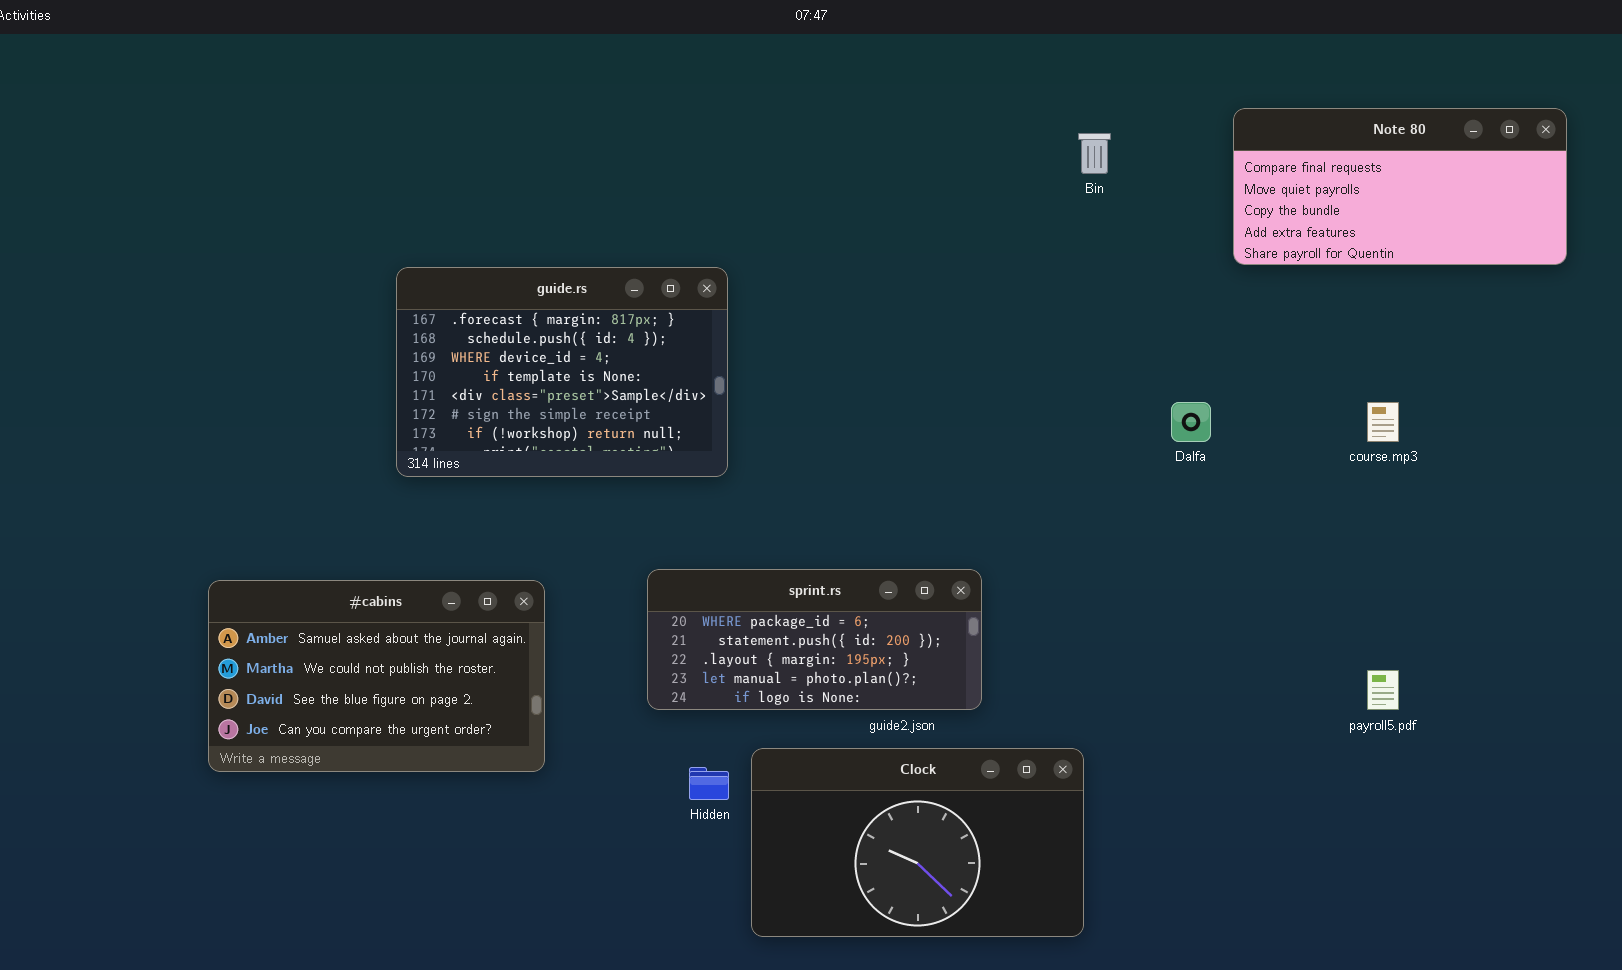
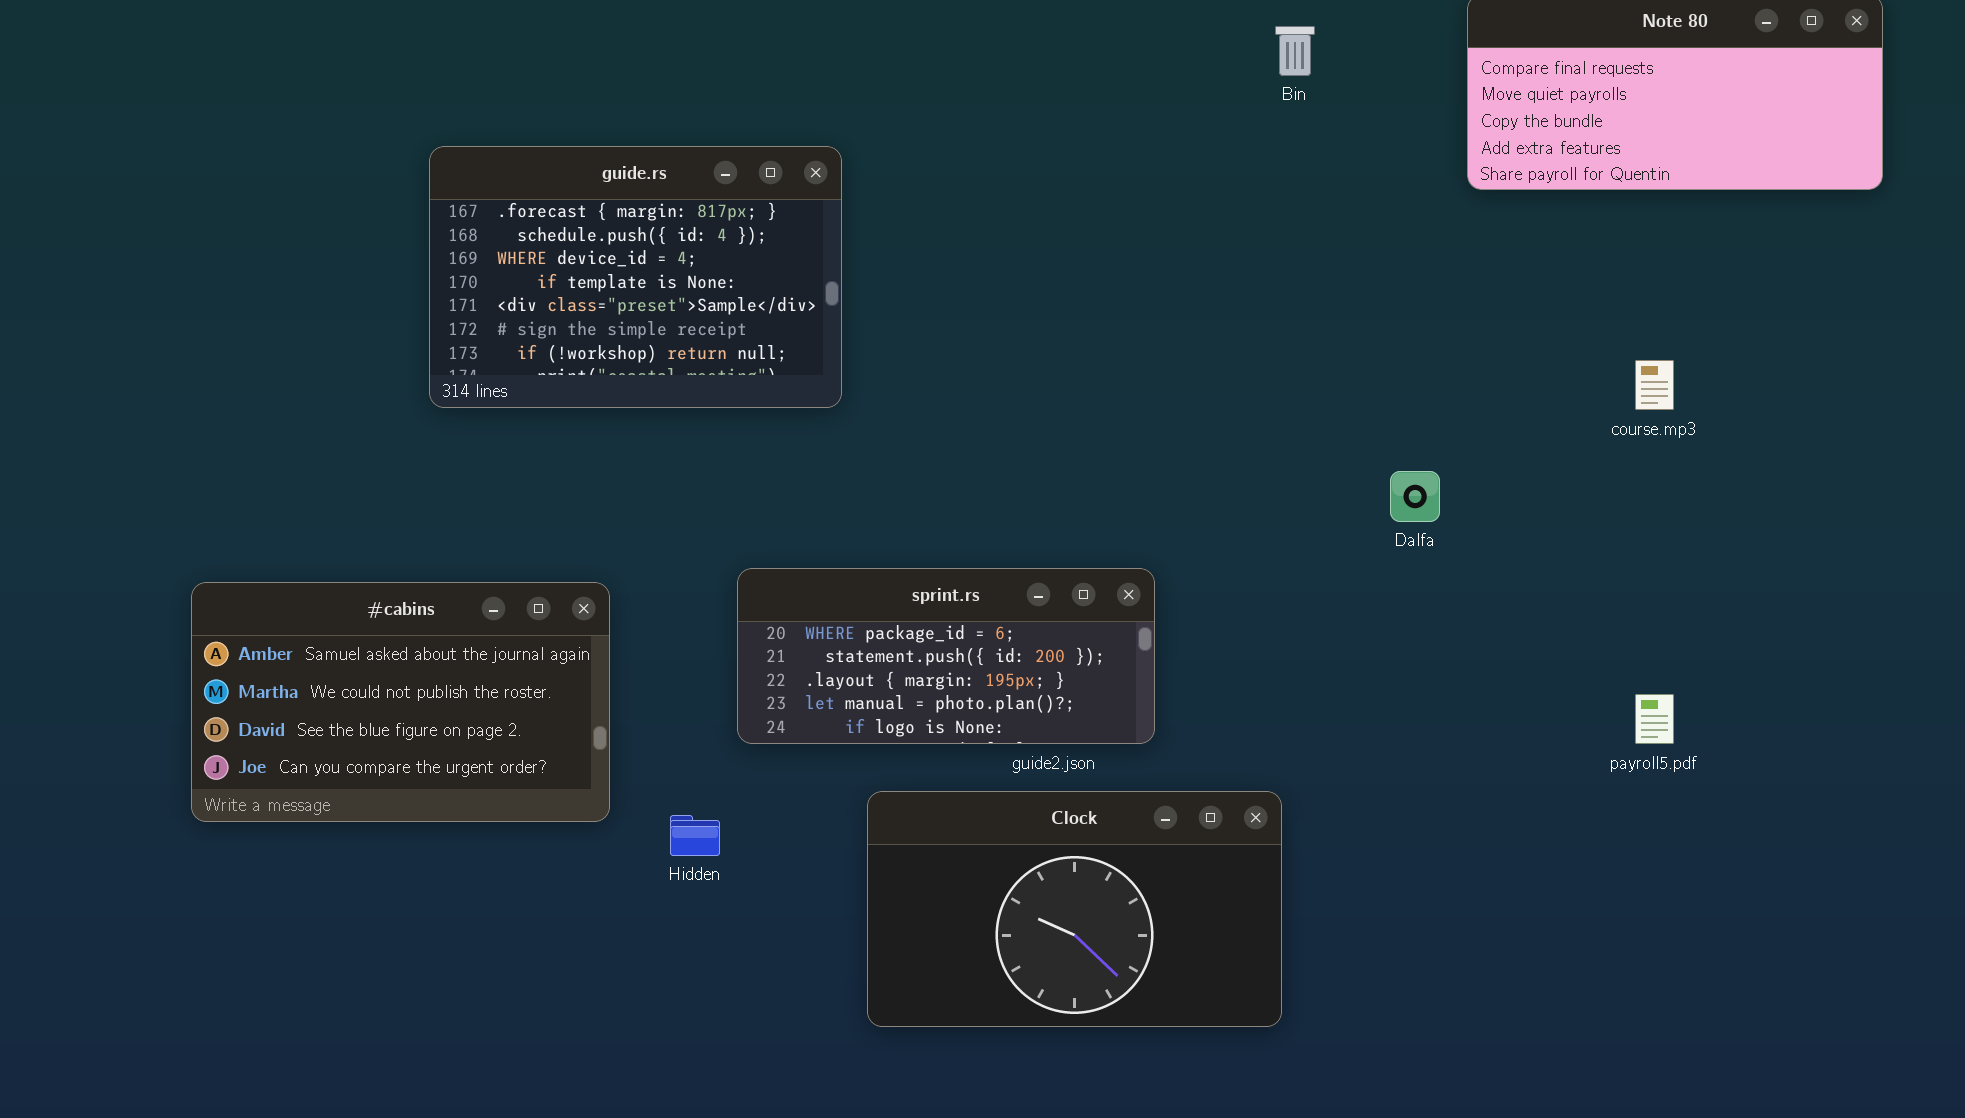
guide.rs: [396,267,728,477] -> [429,146,842,408], moved
Dalfa: [1171,402,1211,442] -> [1390,471,1440,522], moved
Hidden: [689,767,729,800] -> [670,815,720,856], moved

